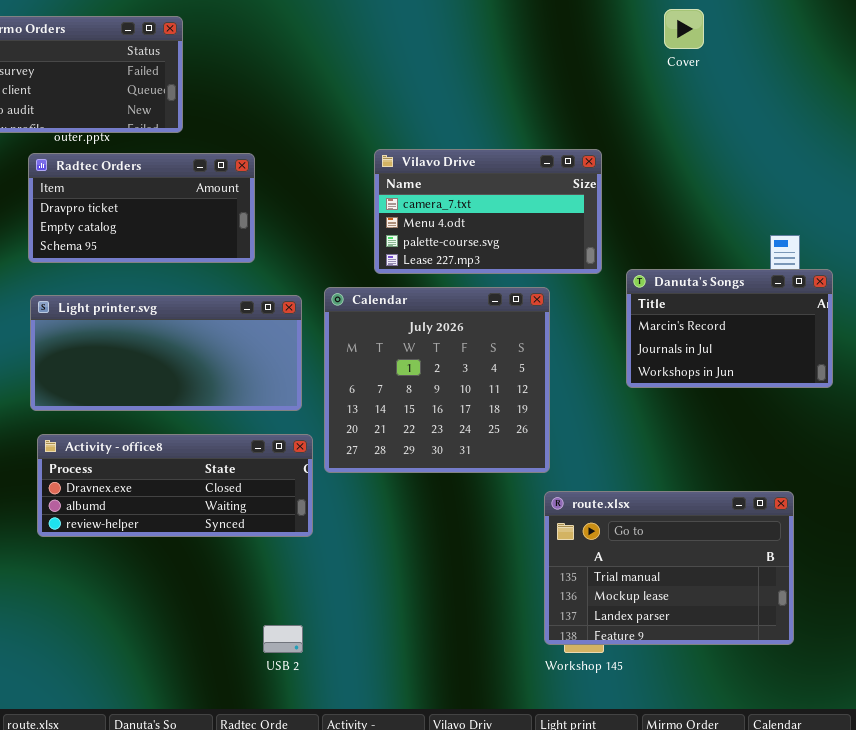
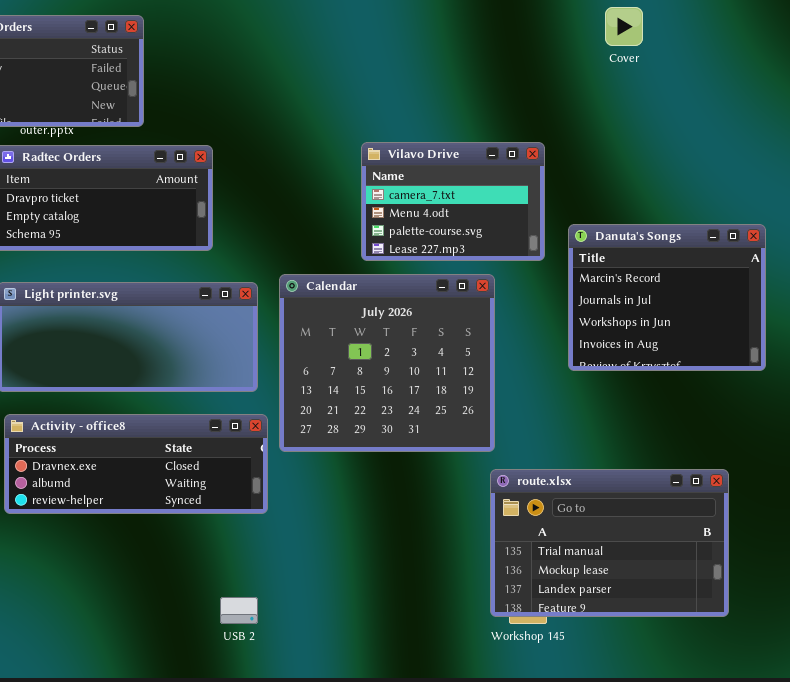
Vilavo Drive: [374,149,602,274] -> [361,142,545,261], resized
Danuta's Songs: [626,269,833,388] -> [568,224,766,371], resized

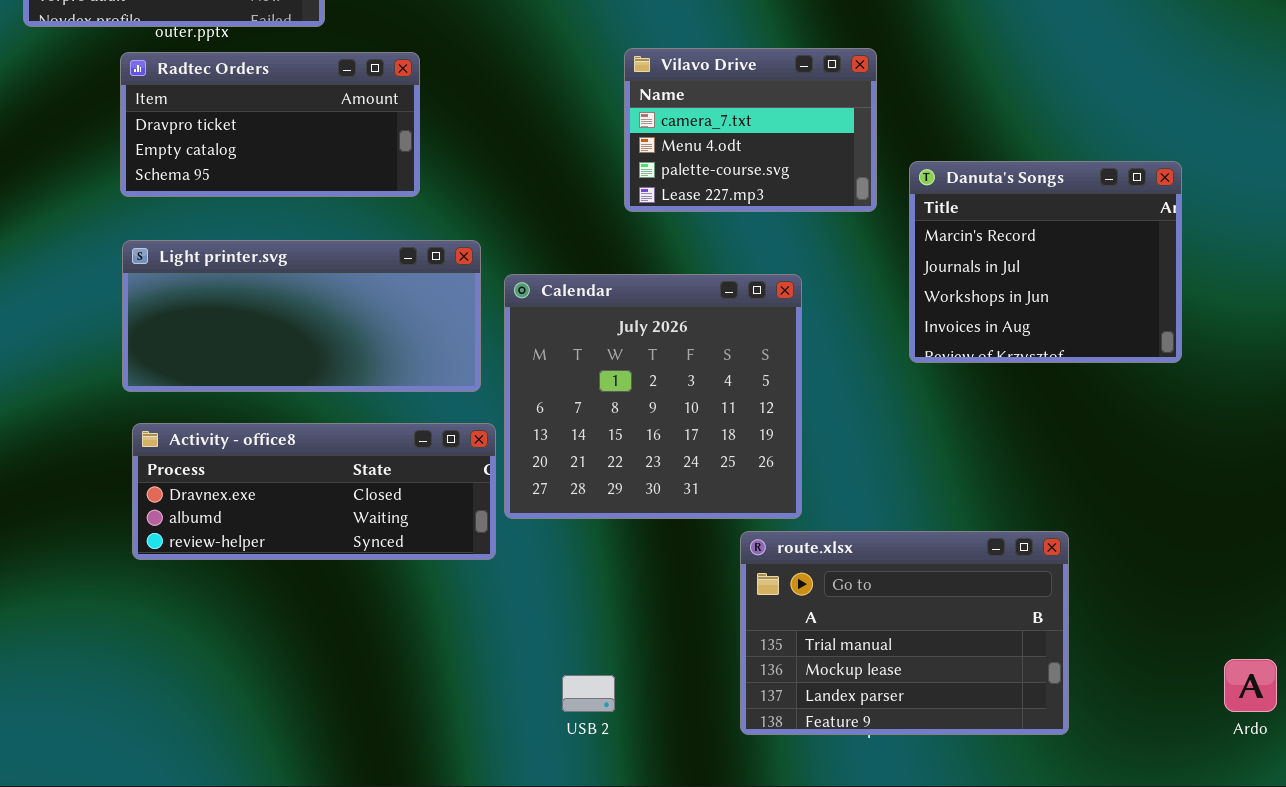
Calendar: [279,274,495,452] -> [504,274,802,519], moved
route.xlsx: [490,469,729,617] -> [740,531,1069,735], moved
USB 2: [220,597,258,624] -> [562,675,615,712], moved

